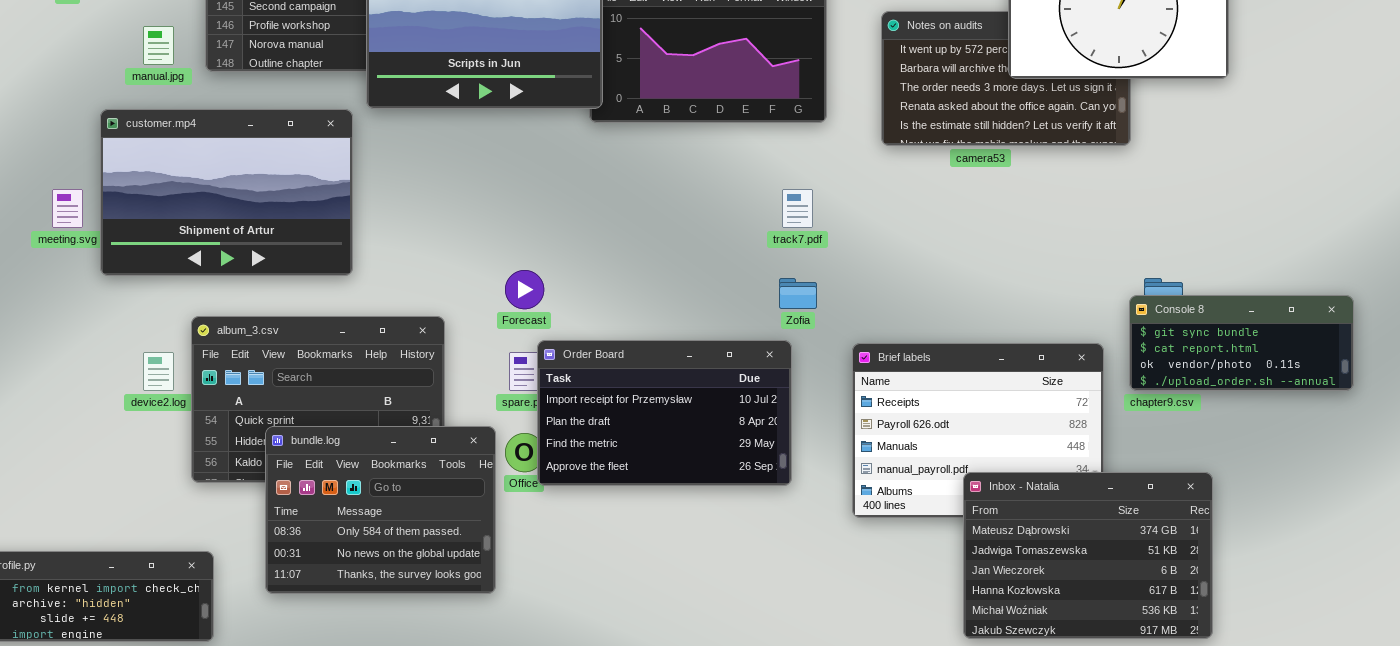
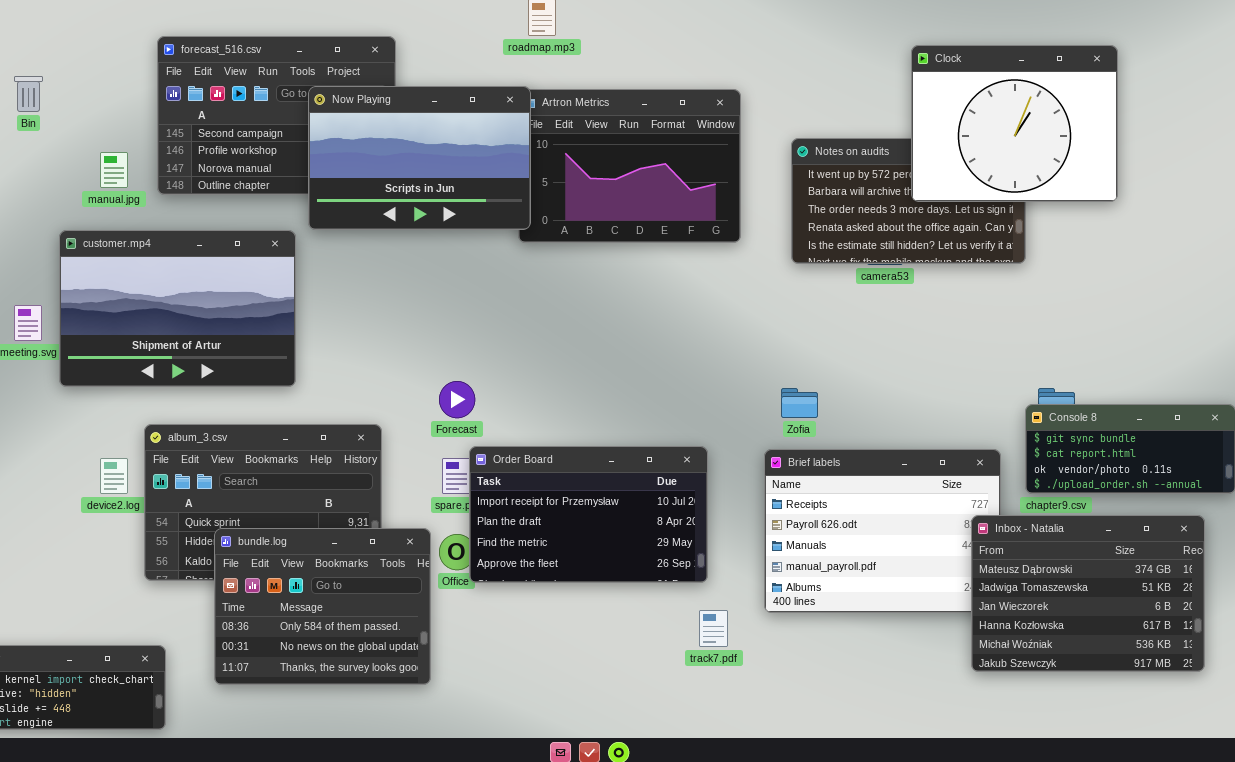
track7.pdf: [782,189,813,228] -> [699,610,728,647], moved
Zofia: [779,278,817,309] -> [781,388,818,418], moved
Inbox - Natalia: [963,472,1213,639] -> [971,515,1205,672], moved

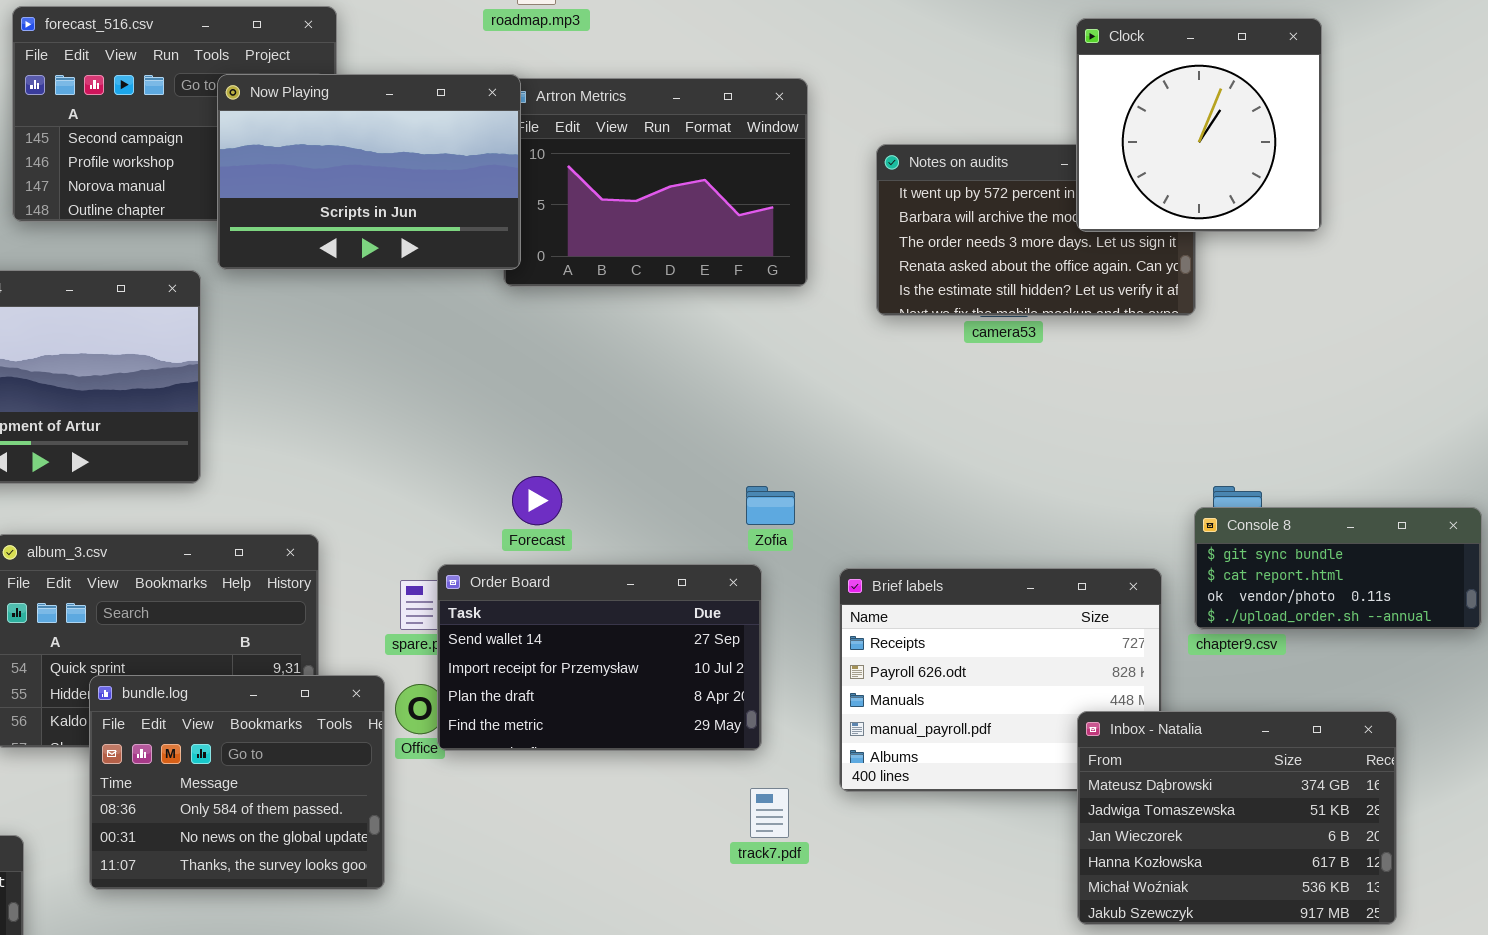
Clock: [911,45,1118,202] -> [1076,18,1322,232], resized
Forecast: [439,381,475,418] -> [512,476,562,525], moved
Zofia: [781,388,818,418] -> [746,486,795,525], moved
Order Board: [469,446,708,583] -> [437,564,762,751], scrolled up 1 row
Inbox - Natalia: [971,515,1205,672] -> [1077,711,1397,925], moved

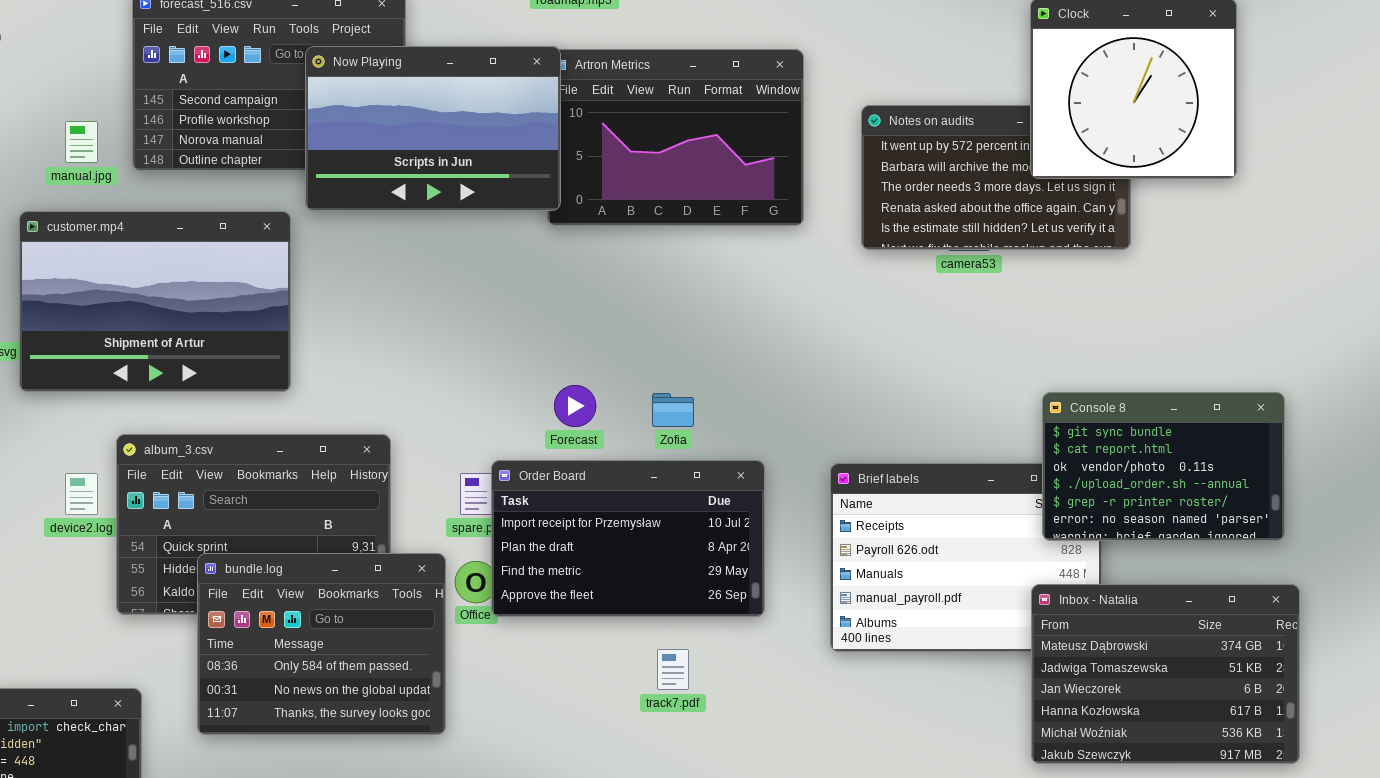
Zofia: [746,486,795,525] -> [652,393,694,427], moved
Console 8: [1194,507,1482,630] -> [1042,392,1285,541], moved, resized
Order Board: [437,564,762,751] -> [491,460,765,617], scrolled down 1 row
track7.pdf: [750,788,789,838] -> [657,649,689,690], moved

